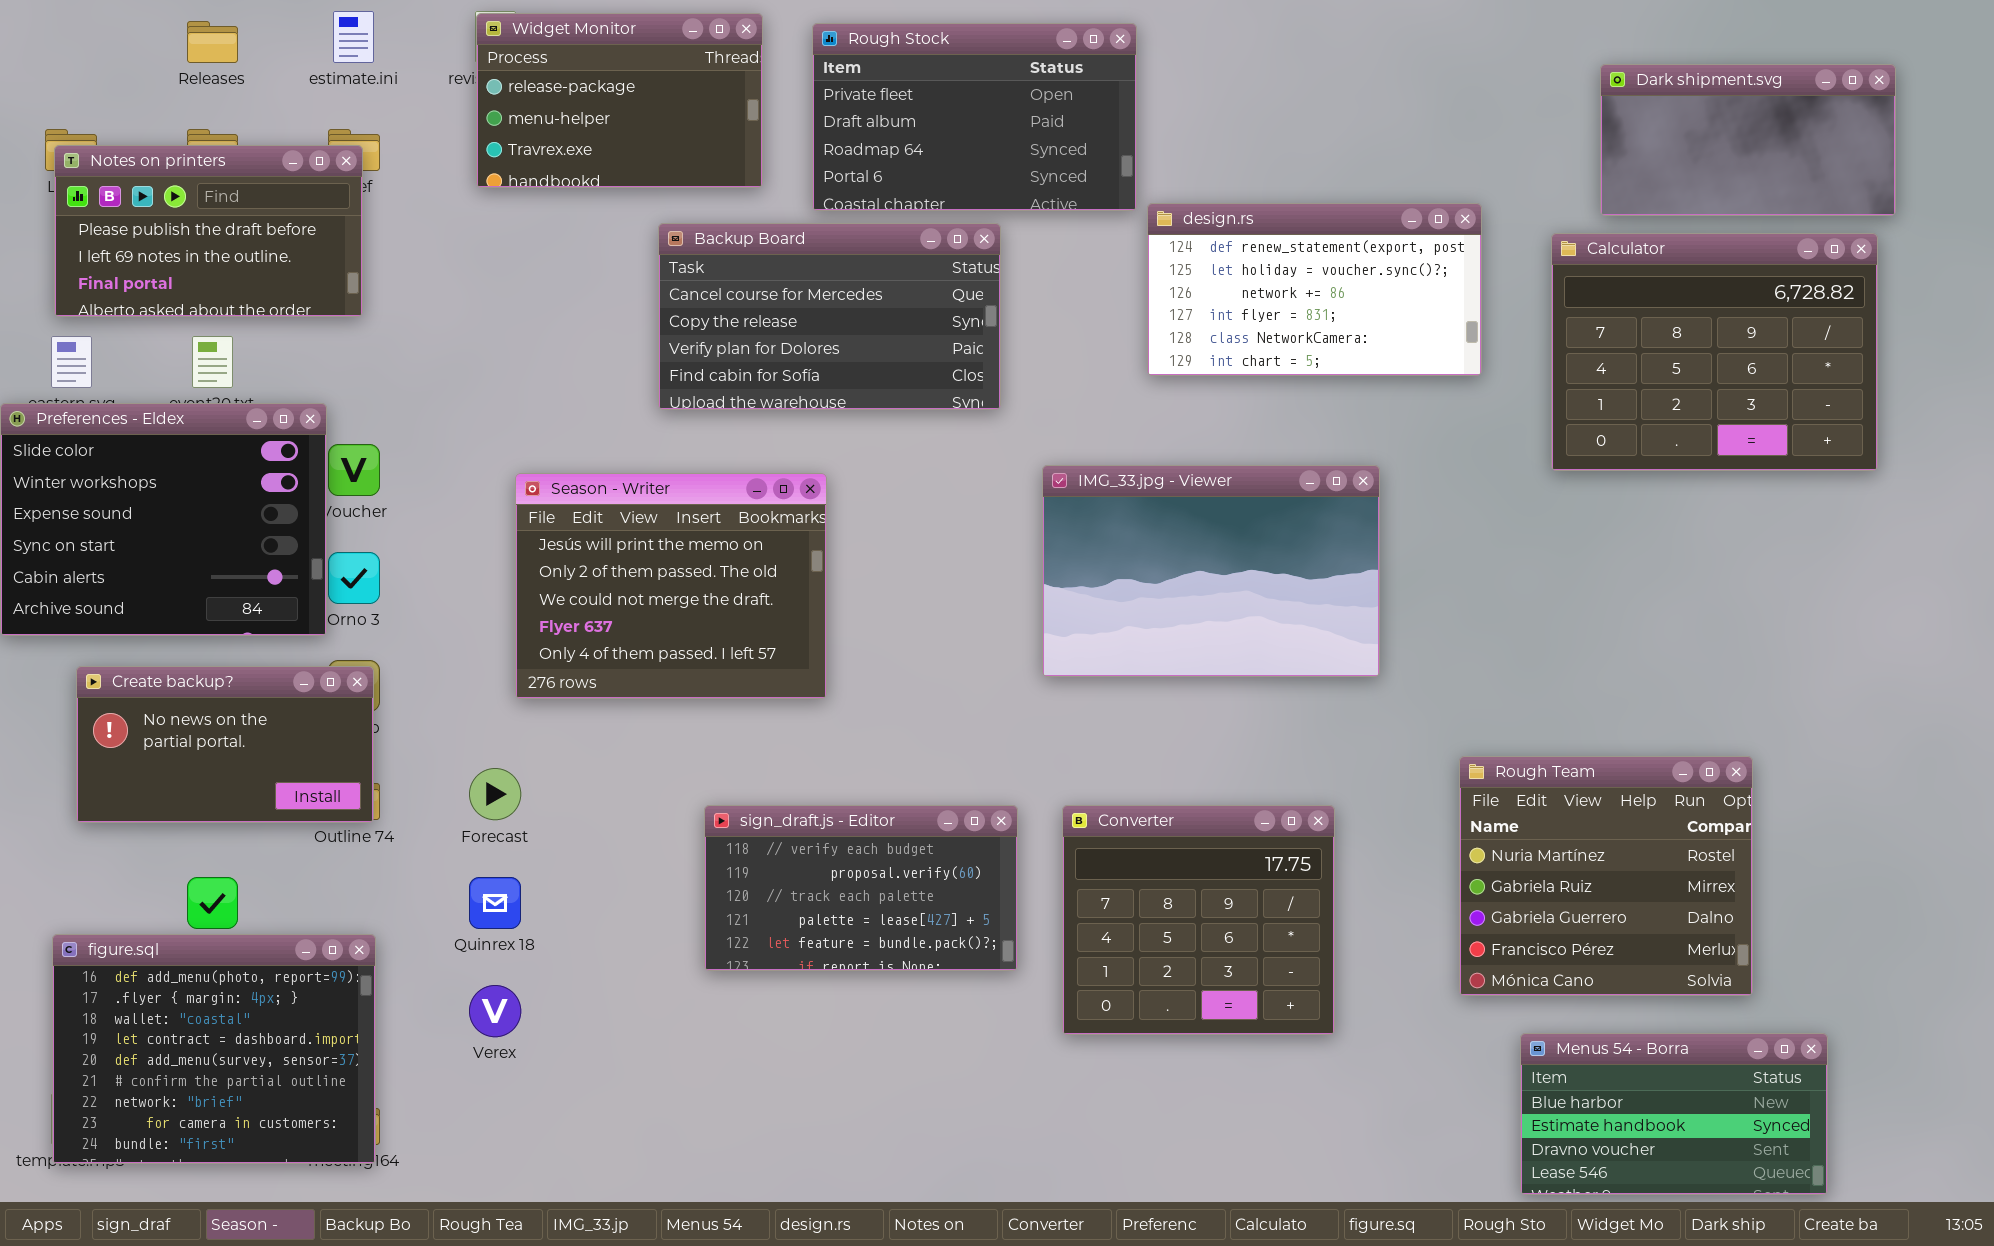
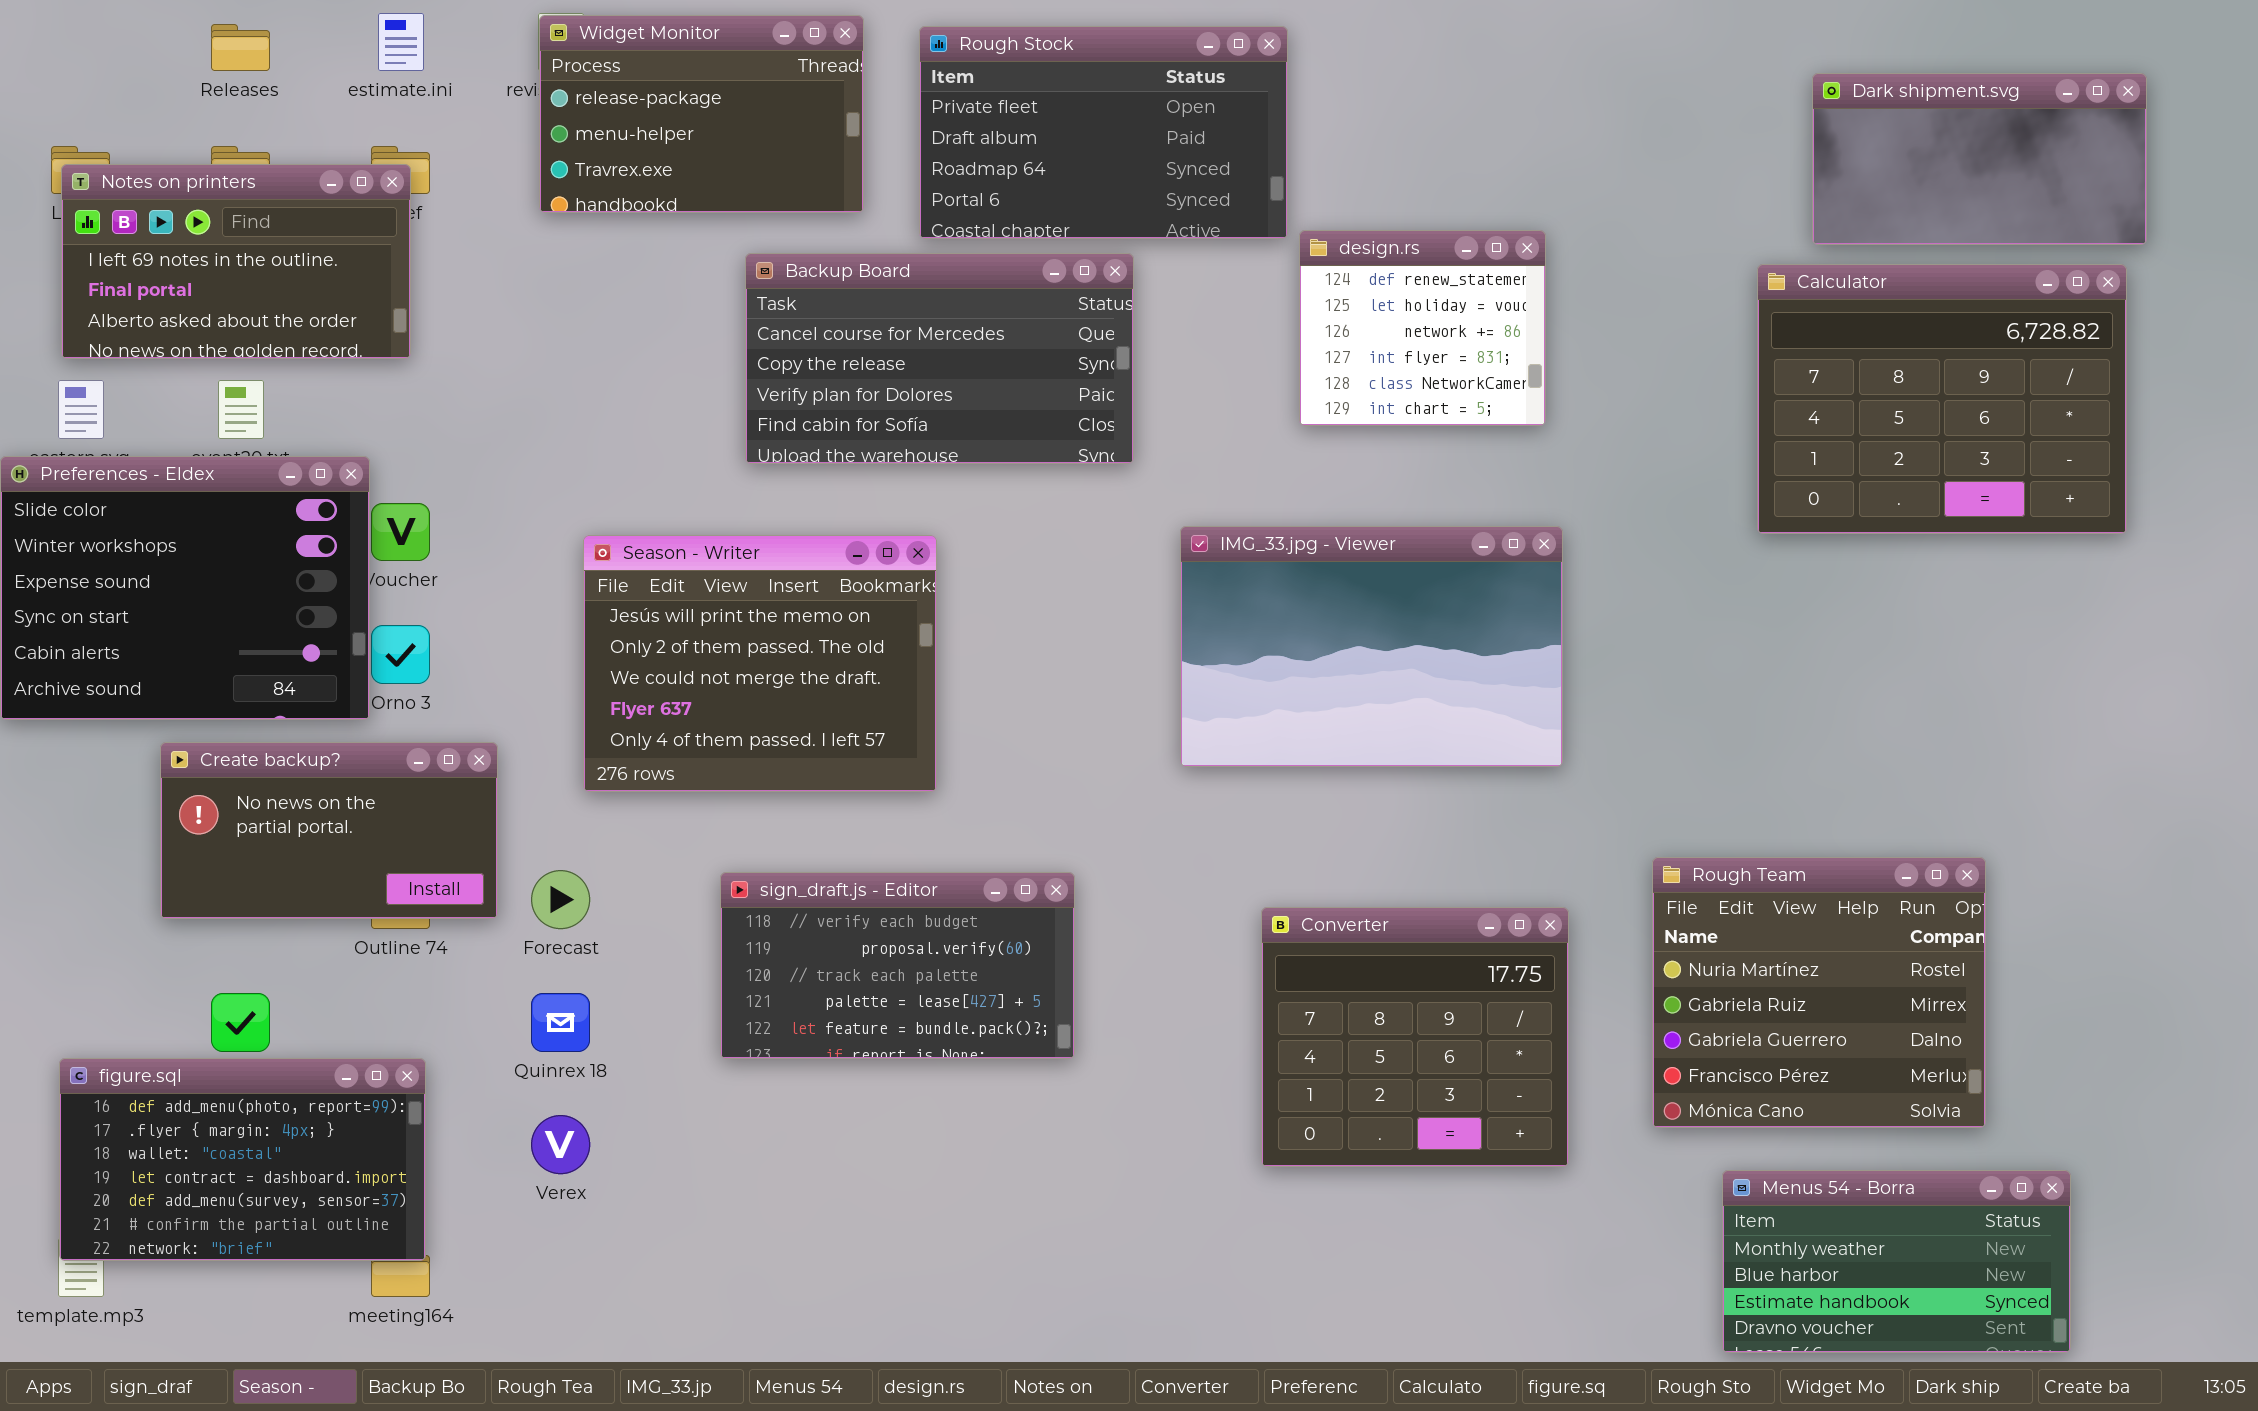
Notes on printers: [54,145,363,317] -> [61,164,411,359], scrolled down 1 row
design.rs: [1147,203,1482,376] -> [1299,230,1546,426], resized
Create backup?: [76,666,374,823] -> [160,742,498,919], moved
sign_draft.js - Editor: [704,805,1018,971] -> [720,872,1075,1059], moved
Converter: [1062,805,1335,1035] -> [1261,907,1569,1167], moved
figure.sql: [52,934,376,1164] -> [59,1058,426,1261], resized
Menus 54 - Borra: [1520,1033,1828,1195] -> [1722,1170,2071,1353], scrolled up 1 row

